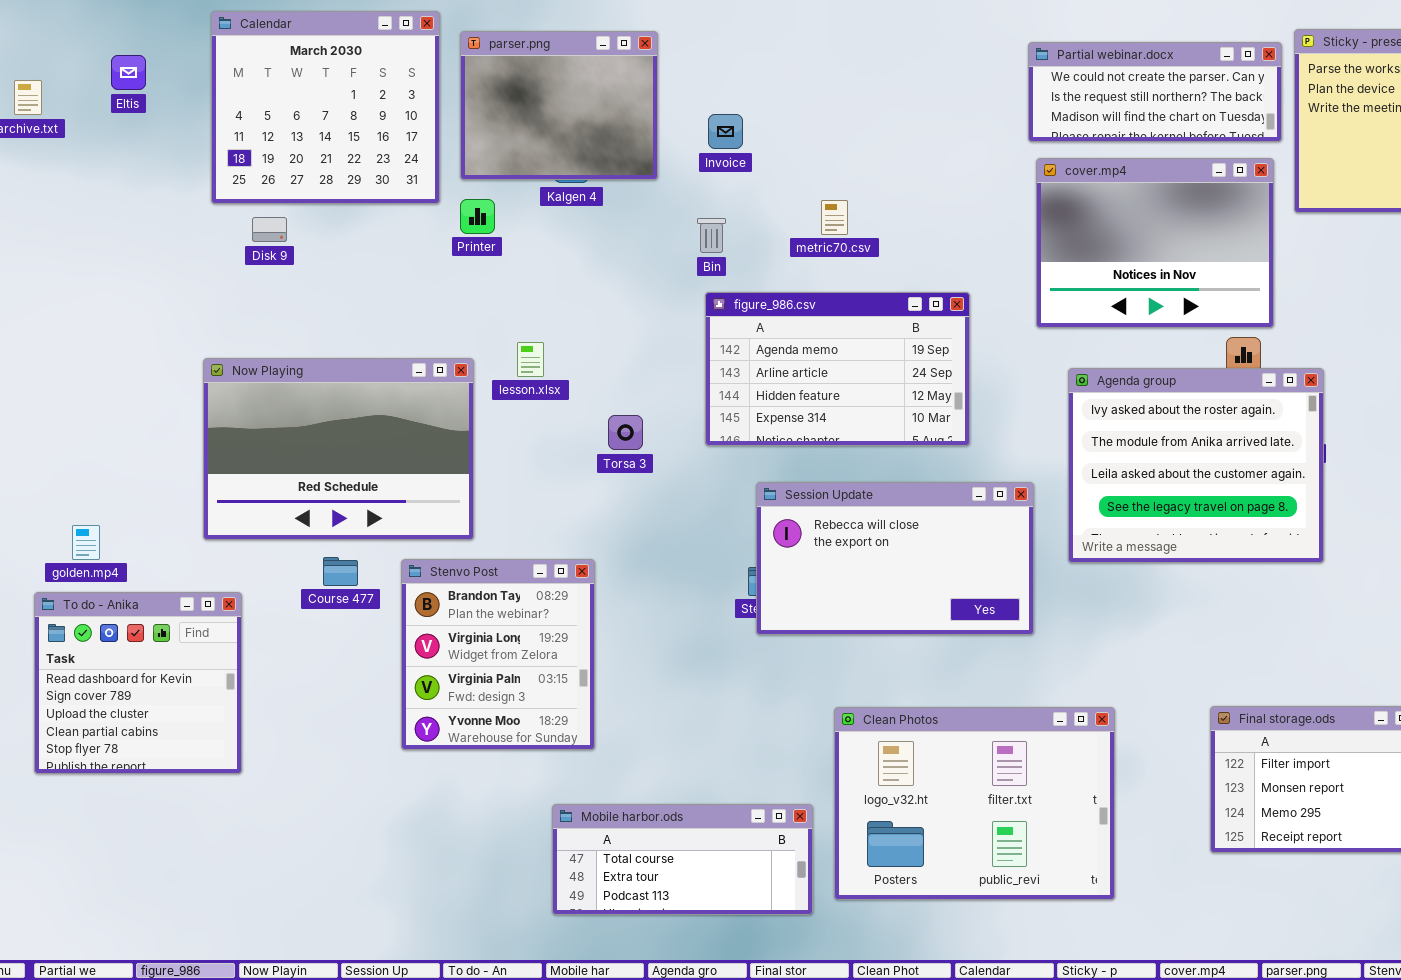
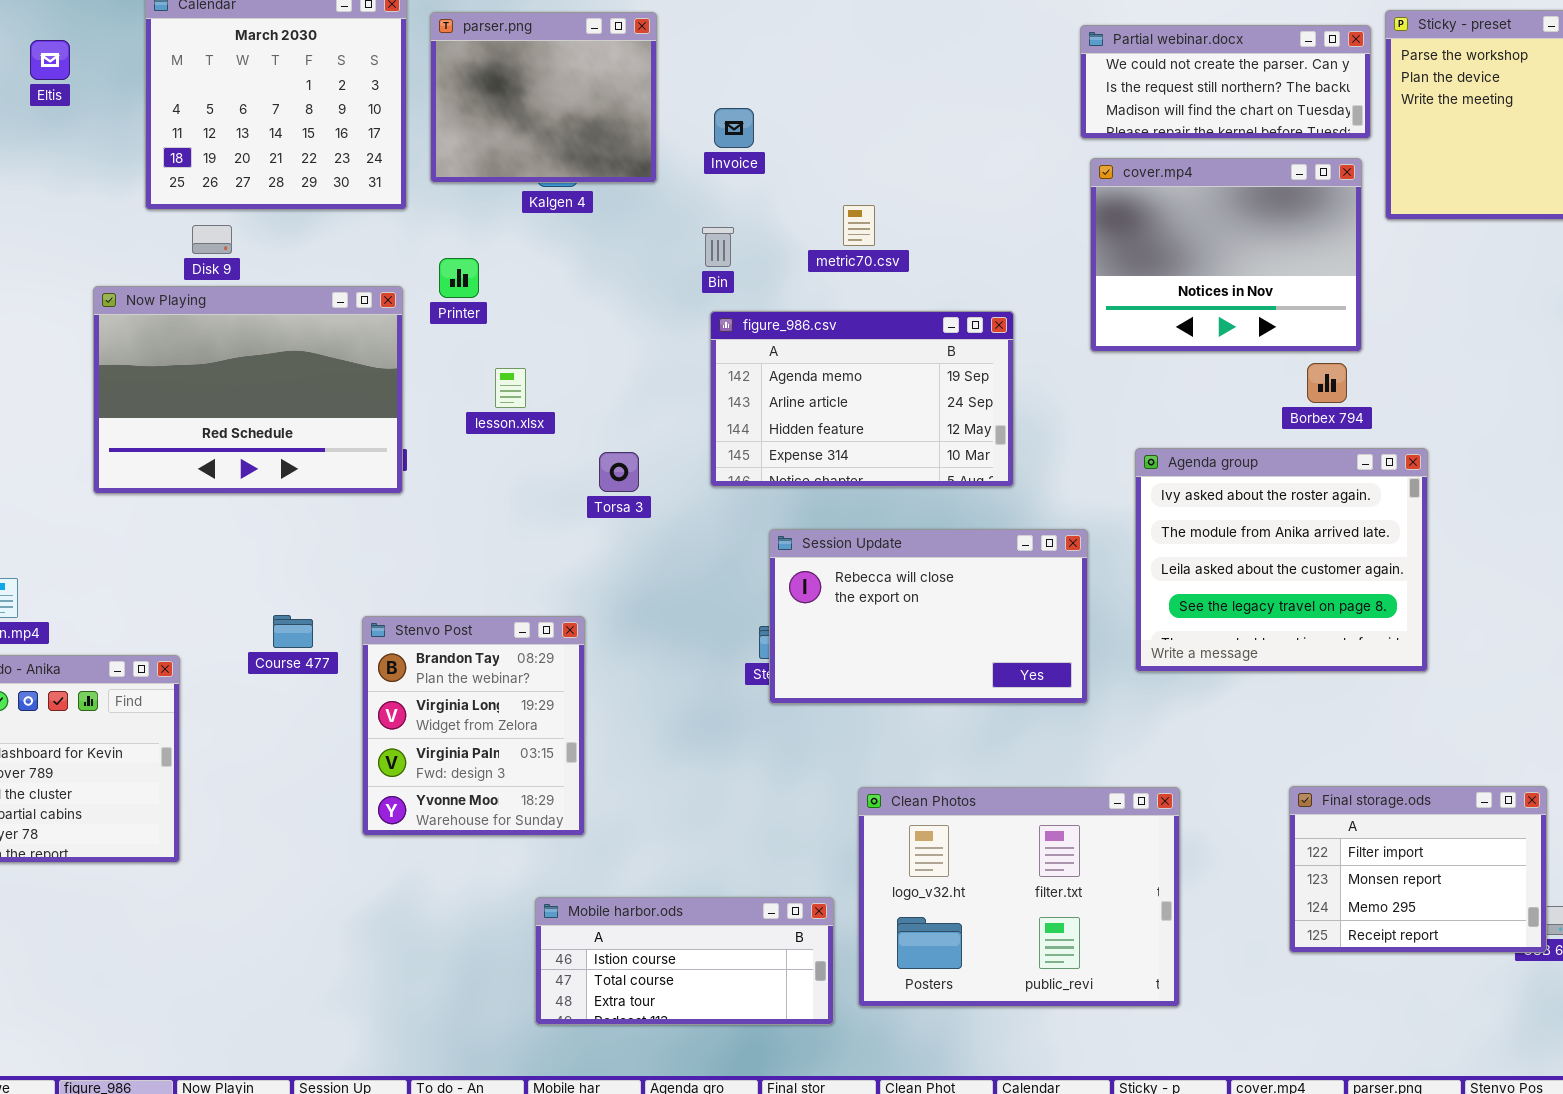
Printer: [460,199,495,234] -> [439,258,479,298], moved
Now Playing: [203,358,474,540] -> [93,286,403,494], moved
Agenda group: [1068,368,1324,563] -> [1135,448,1428,672], moved
Mobile harbor.ods: [552,804,813,915] -> [535,897,834,1025], scrolled up 1 row

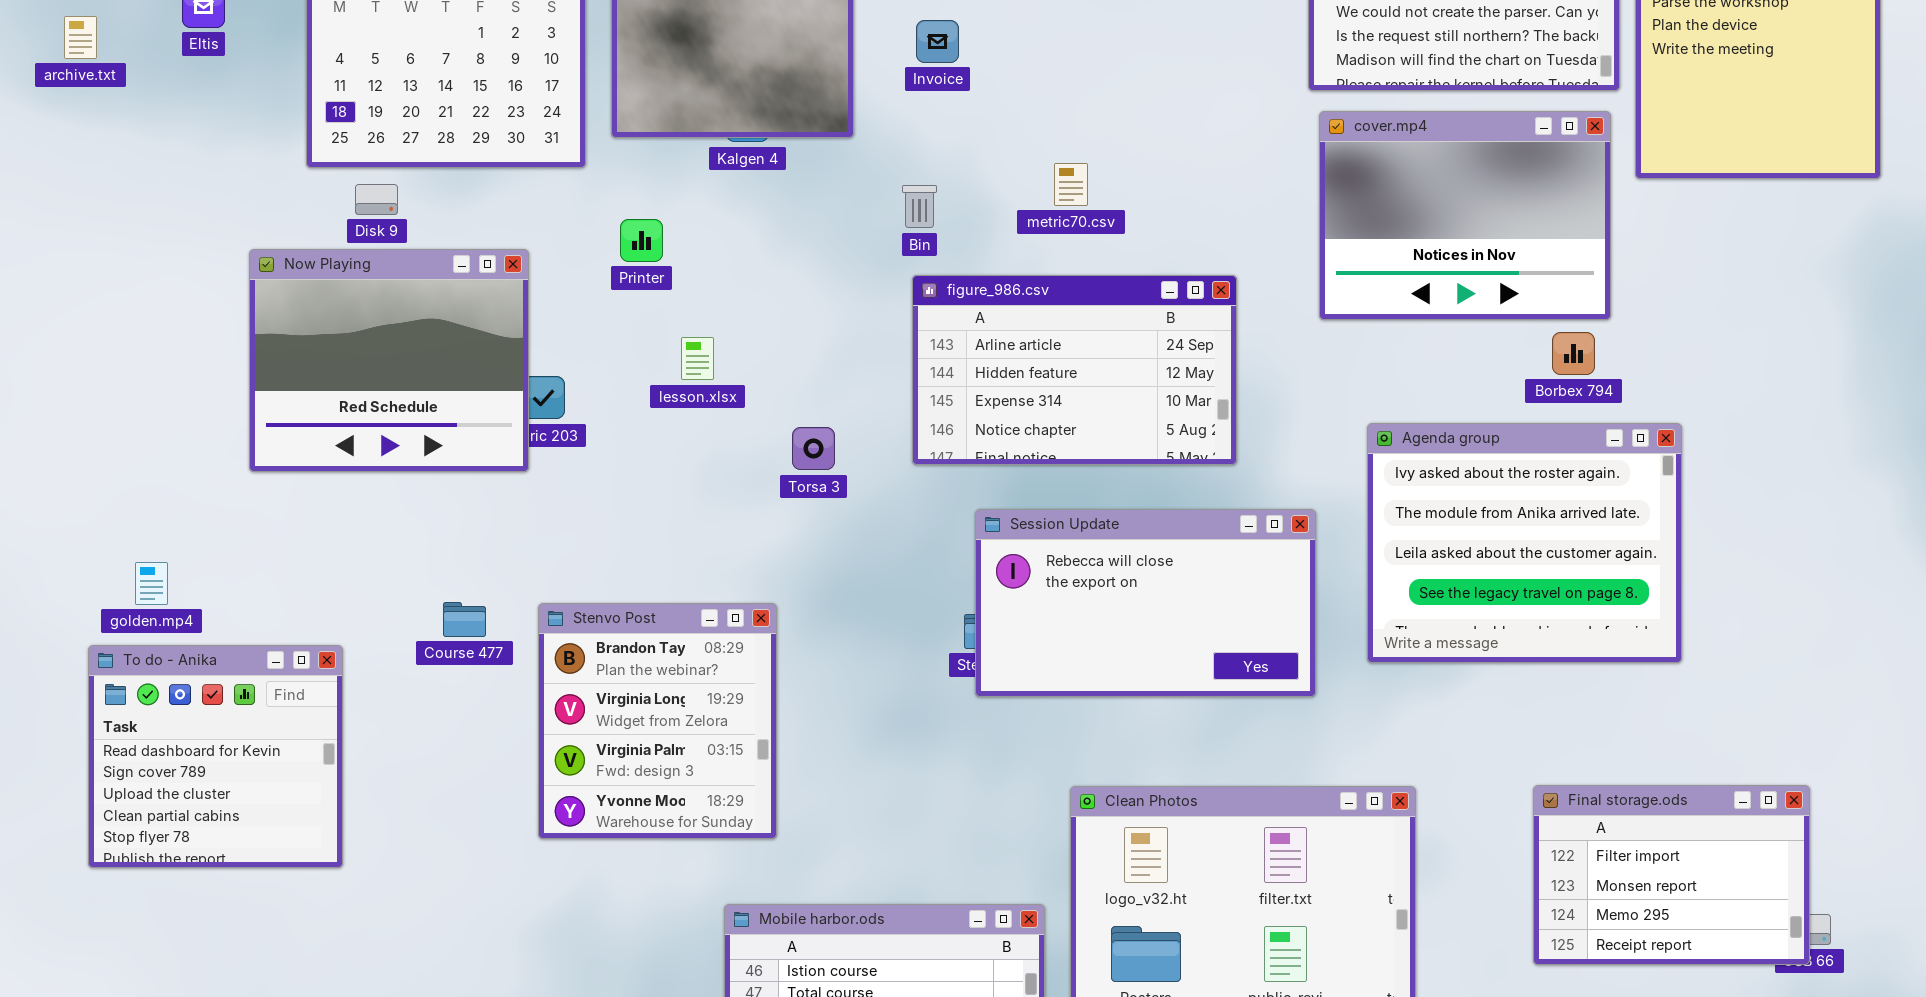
Invoice: [714,108,754,148] -> [916,20,959,63], moved
Now Playing: [93,286,403,494] -> [249,249,529,472], resized
figure_986.csv: [710,311,1014,487] -> [912,275,1237,465], scrolled down 1 row

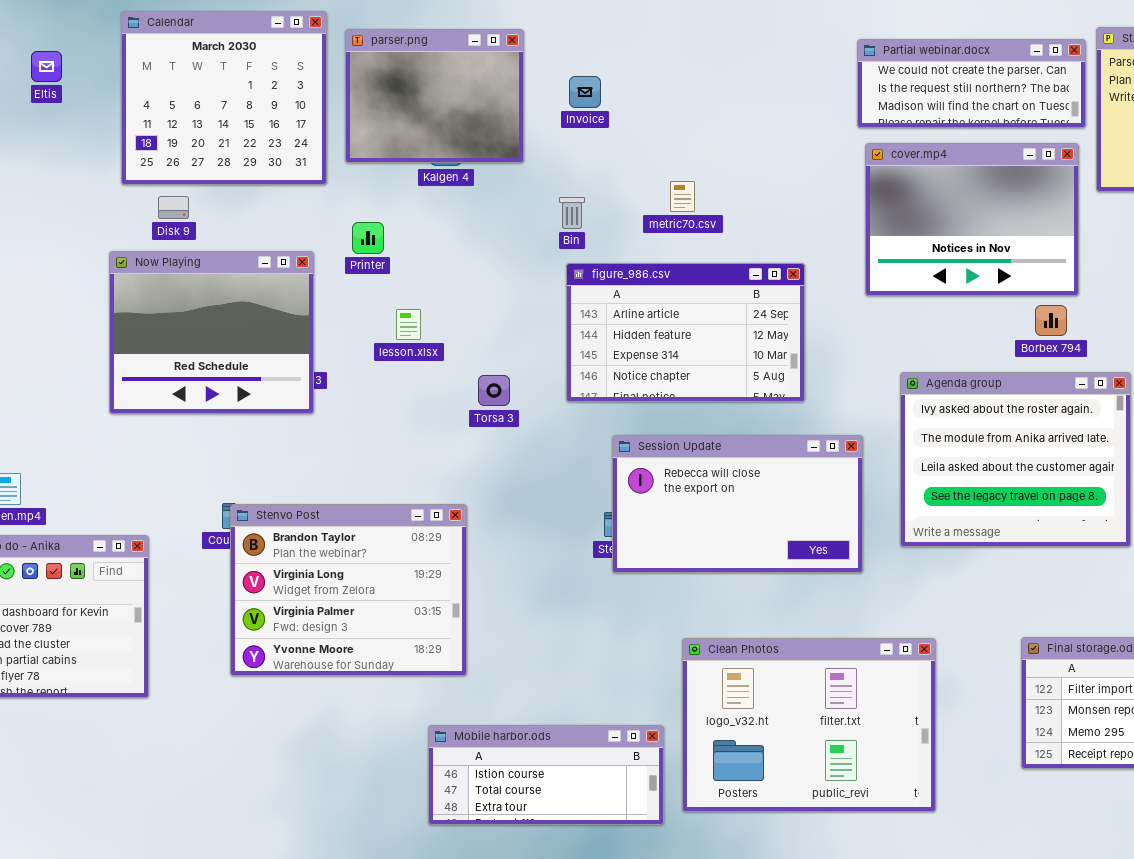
Now Playing: [249,249,529,472] -> [109,251,314,414], moved
Stenvo Post: [538,603,777,839] -> [230,504,467,676], resized

